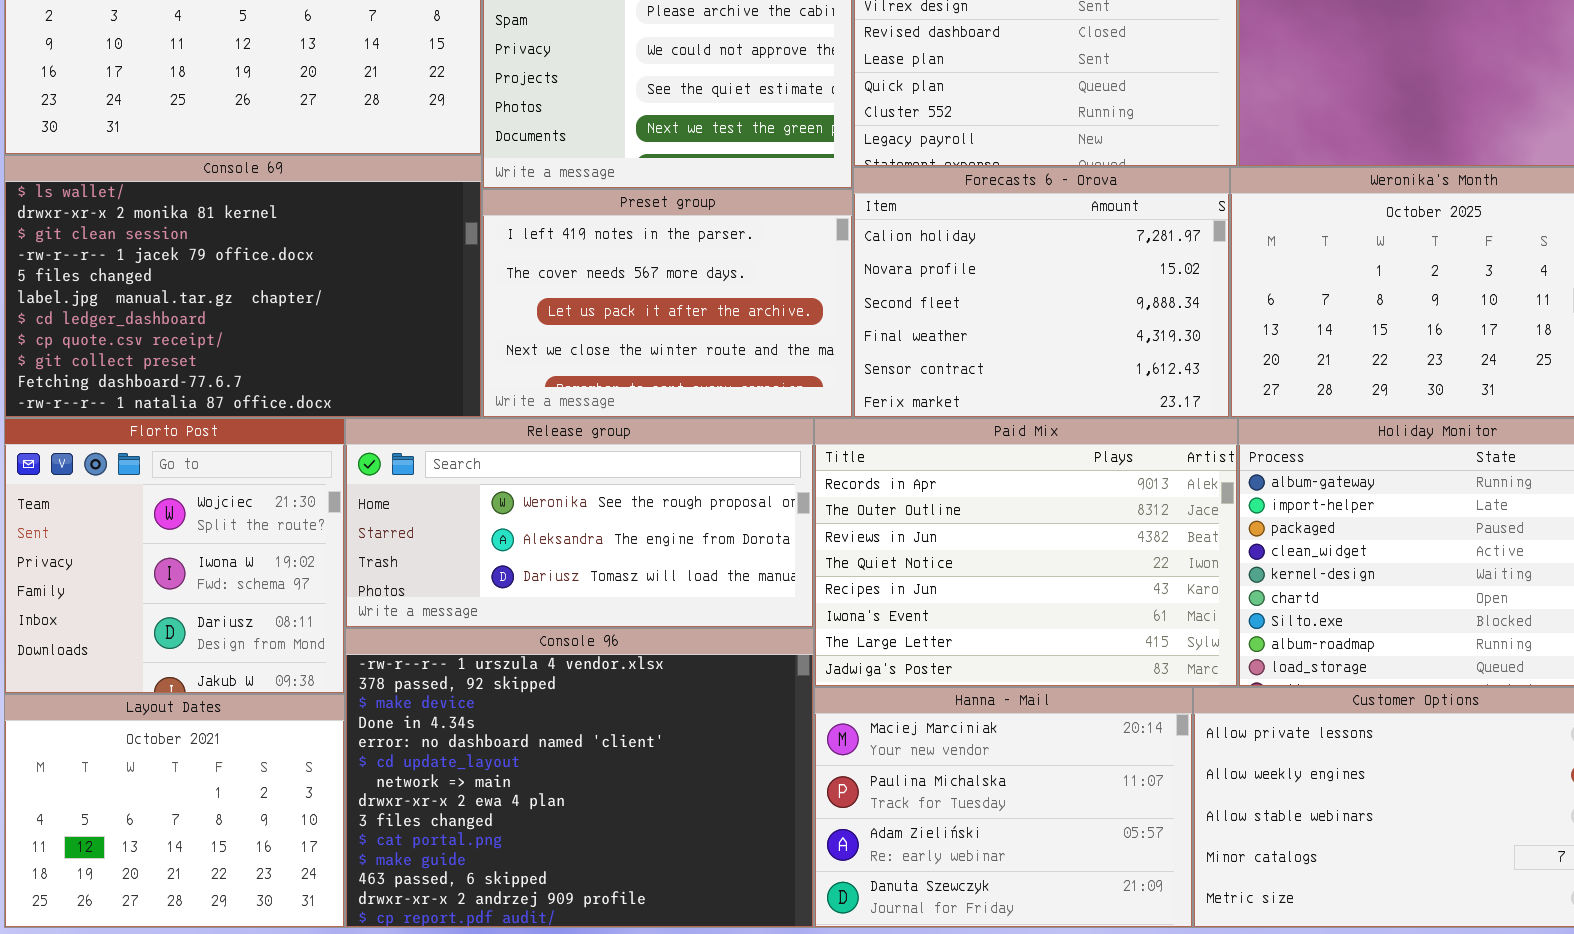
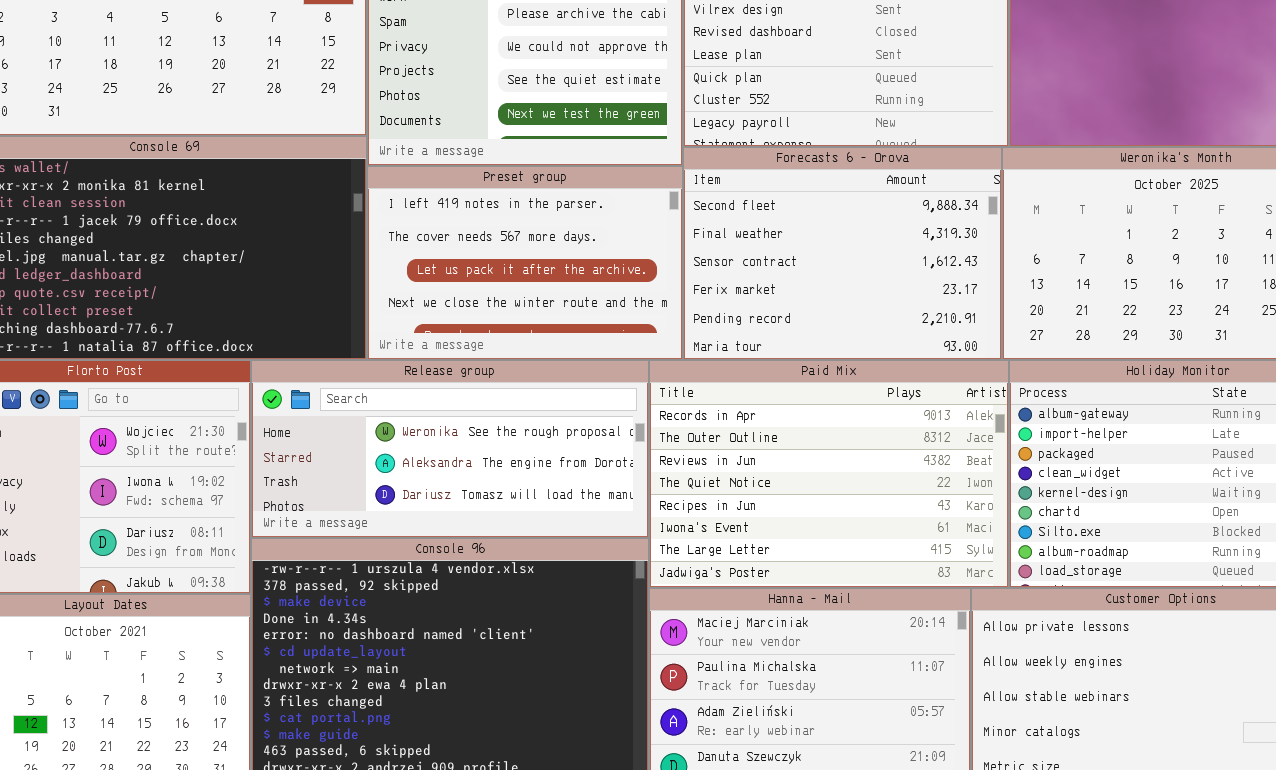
Forecasts 6 - Orova: [853,167,1230,418] -> [683,147,1002,360], scrolled down 2 rows

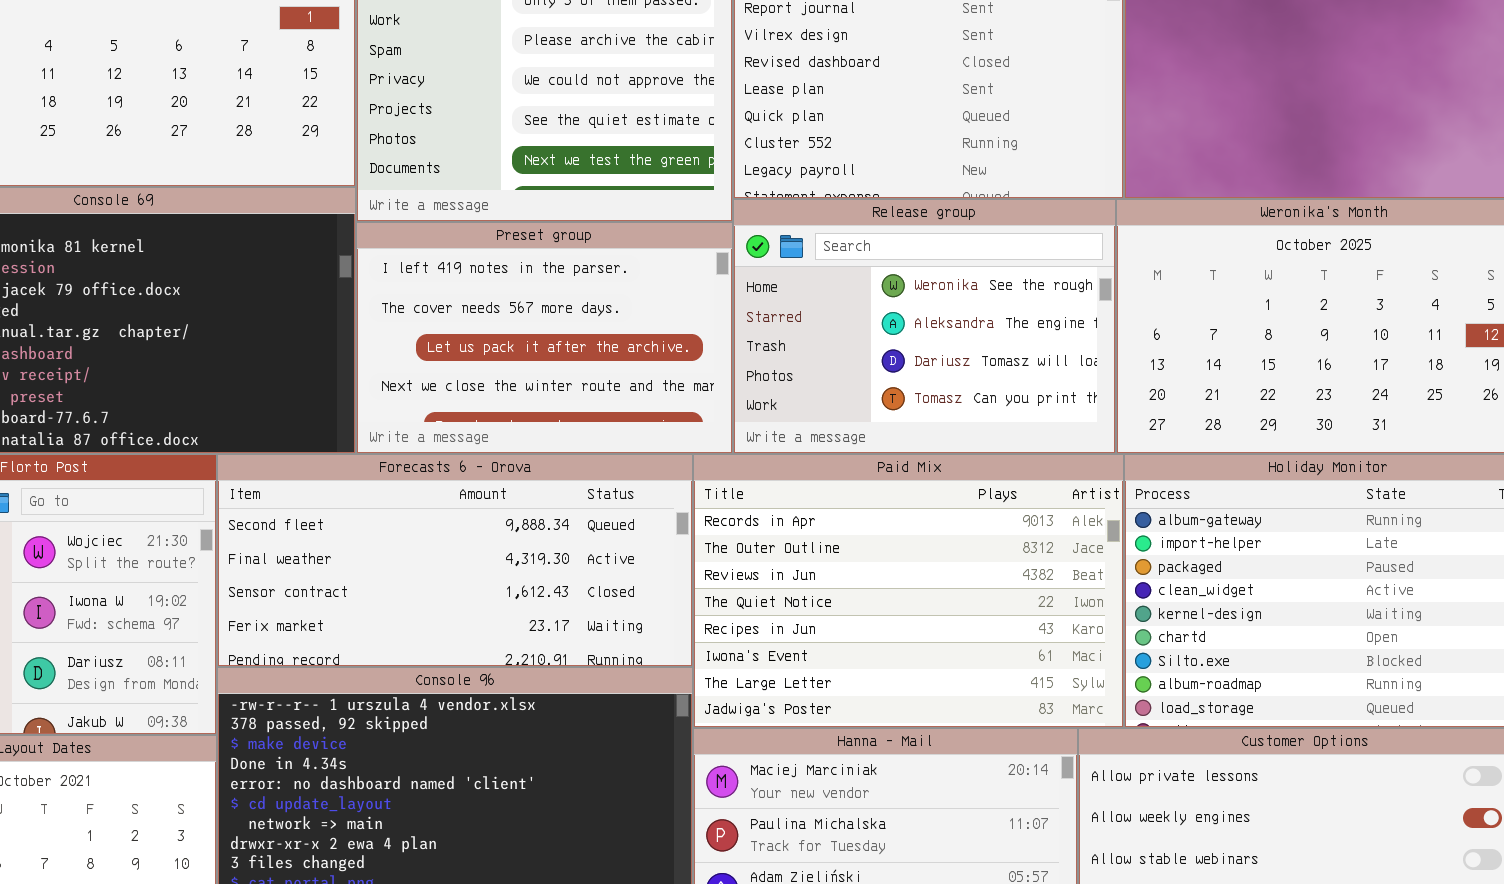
Forecasts 6 - Orova: [683,147,1002,360] -> [217,454,693,667], moved, resized
Release group: [251,360,649,538] -> [733,199,1116,454], moved, resized

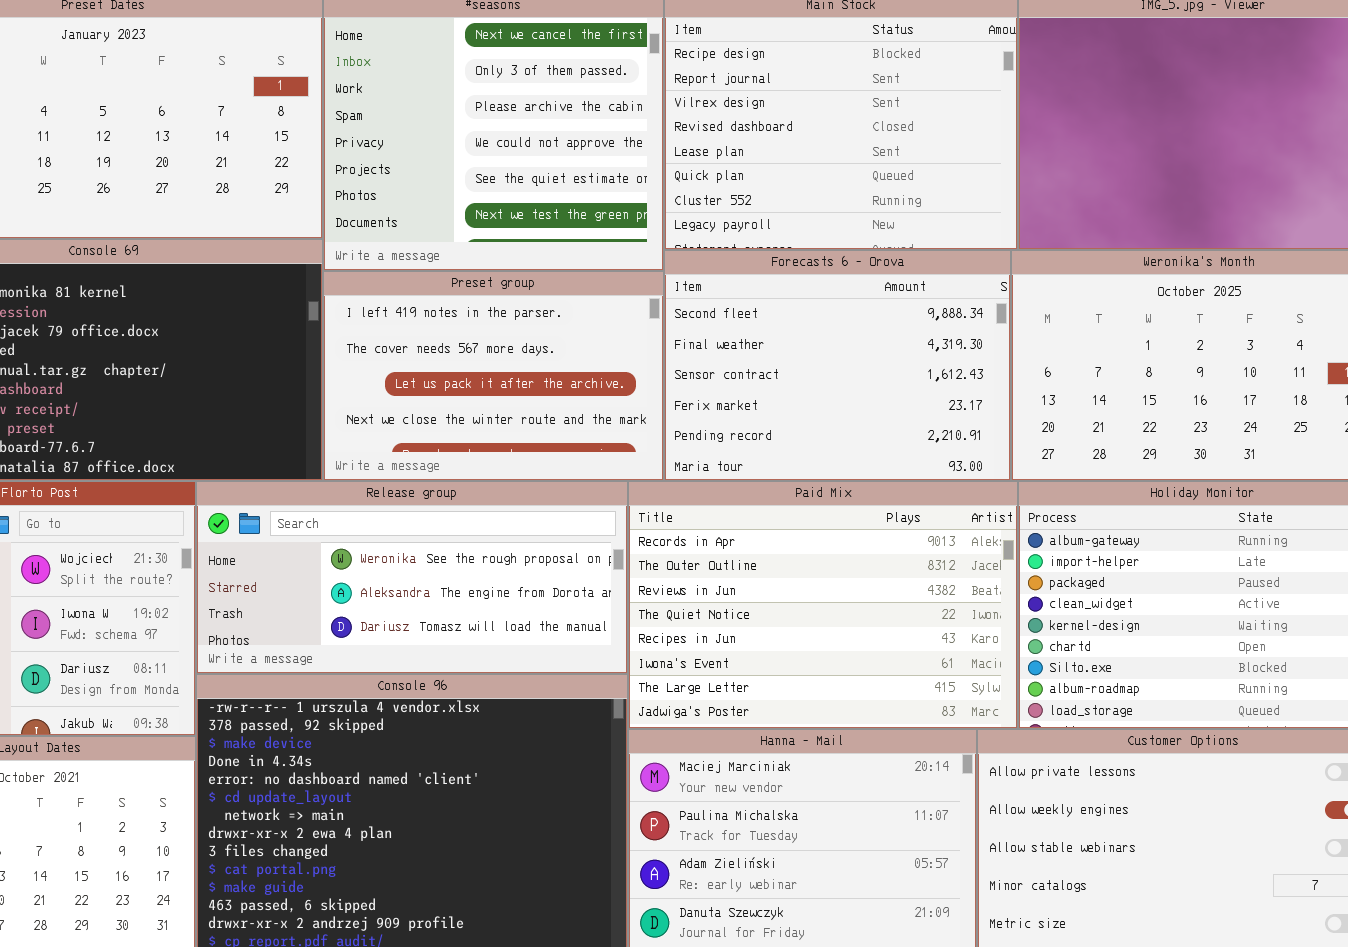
Release group: [733,199,1116,454] -> [196,481,628,674], moved, resized
Forecasts 6 - Orova: [217,454,693,667] -> [664,250,1011,481], moved, resized

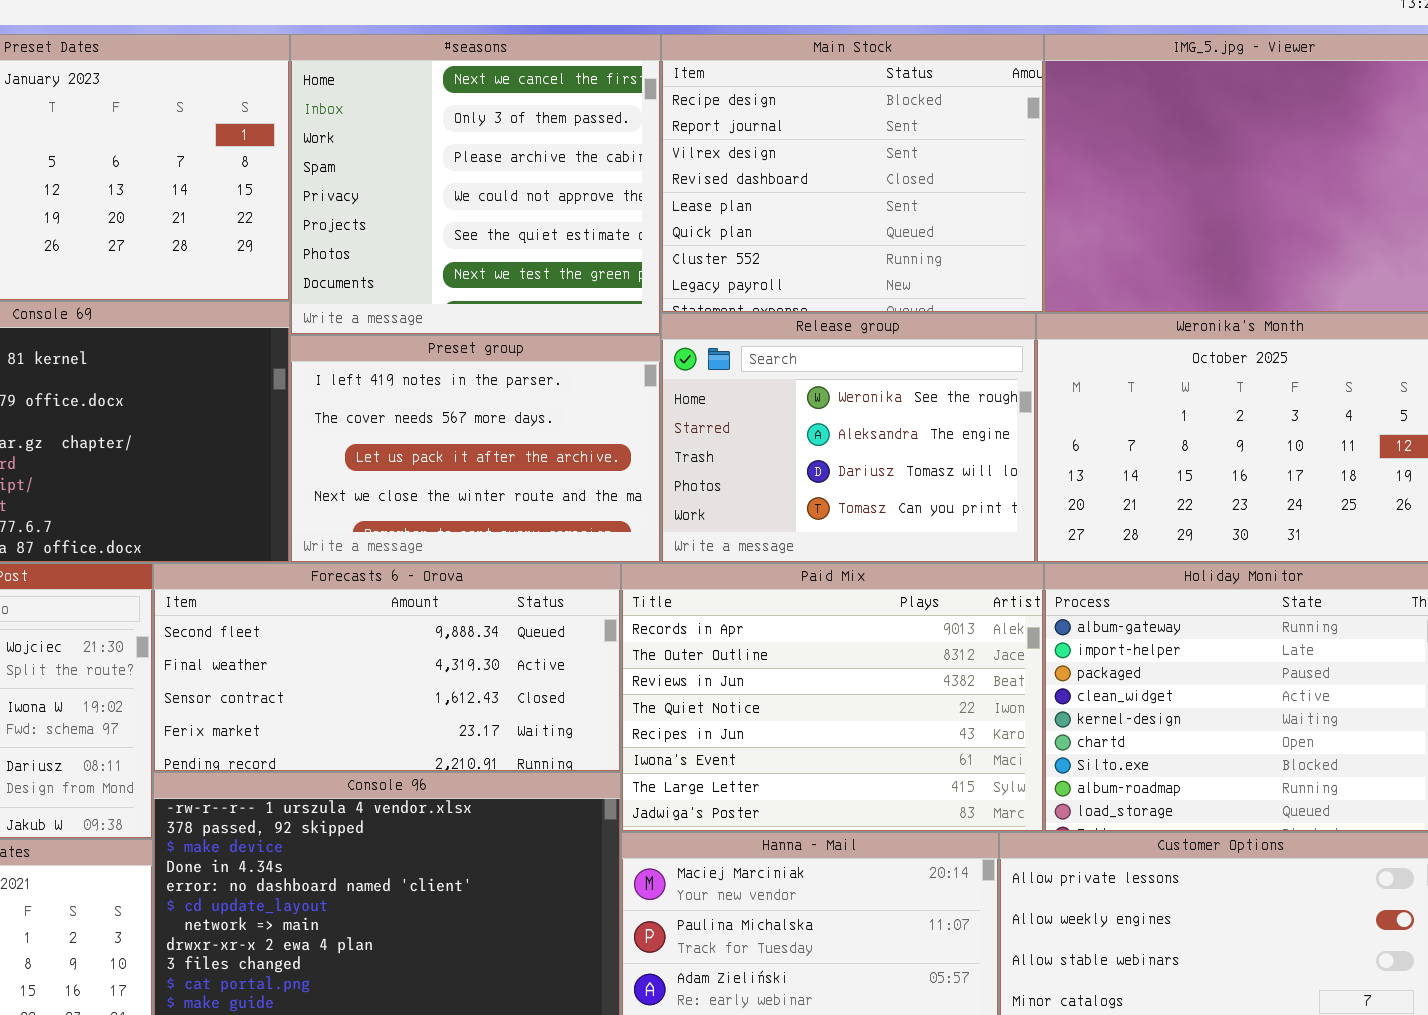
Forecasts 6 - Orova: [664,250,1011,481] -> [153,563,621,772], moved, resized
Release group: [196,481,628,674] -> [661,313,1036,563], moved, resized

